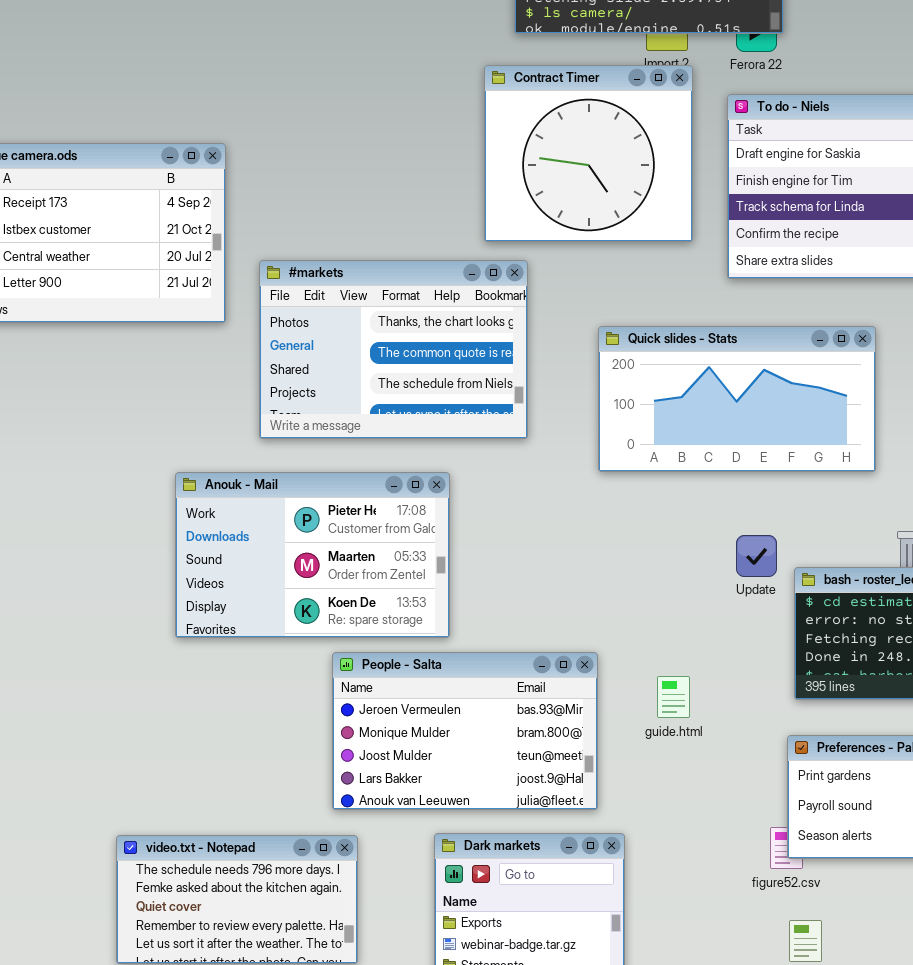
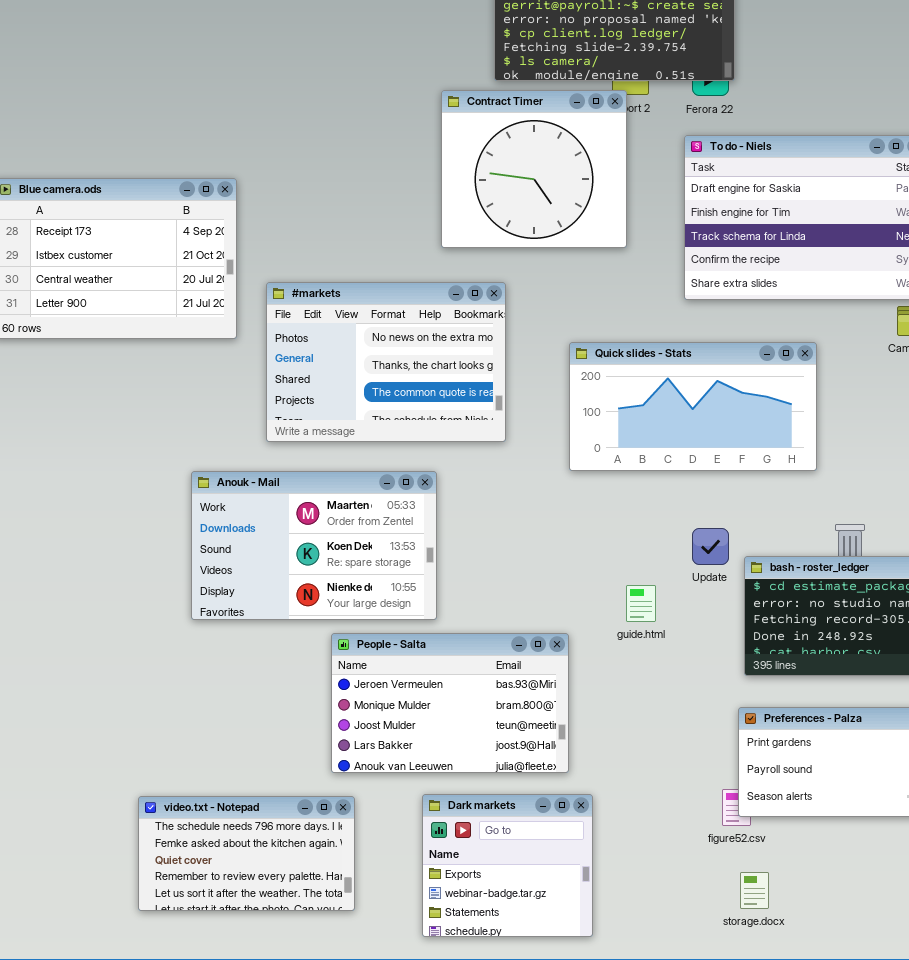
Contract Timer: [484,65,693,242] -> [441,90,627,248], moved
#markets: [259,260,528,439] -> [266,282,506,442], scrolled up 1 row
Anouk - Mail: [175,472,450,638] -> [191,471,437,620], scrolled down 1 row
guide.html: [657,676,690,718] -> [626,585,656,622], moved

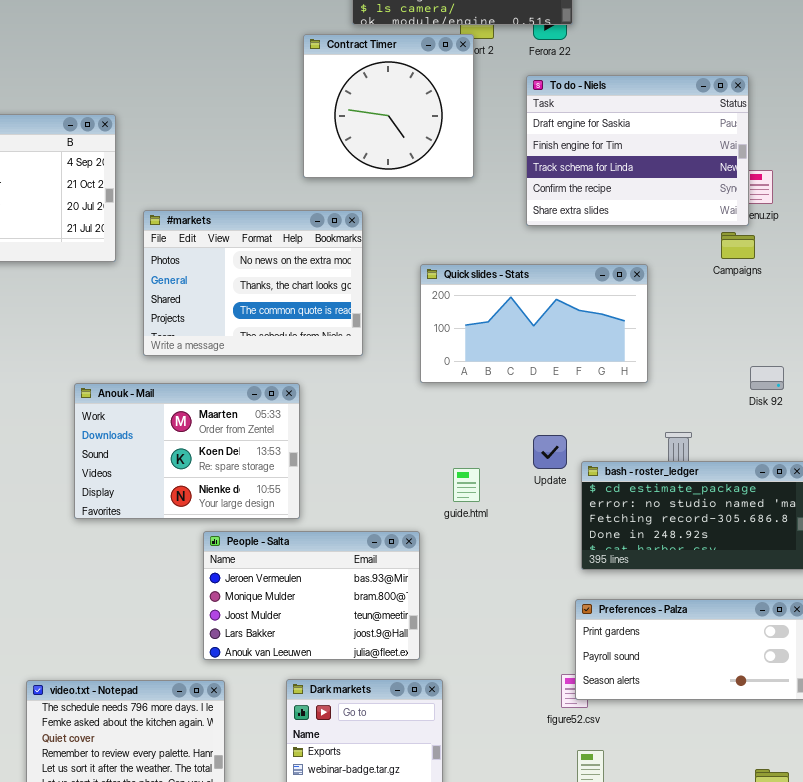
guide.html: [626,585,656,622] -> [453,468,480,502], moved

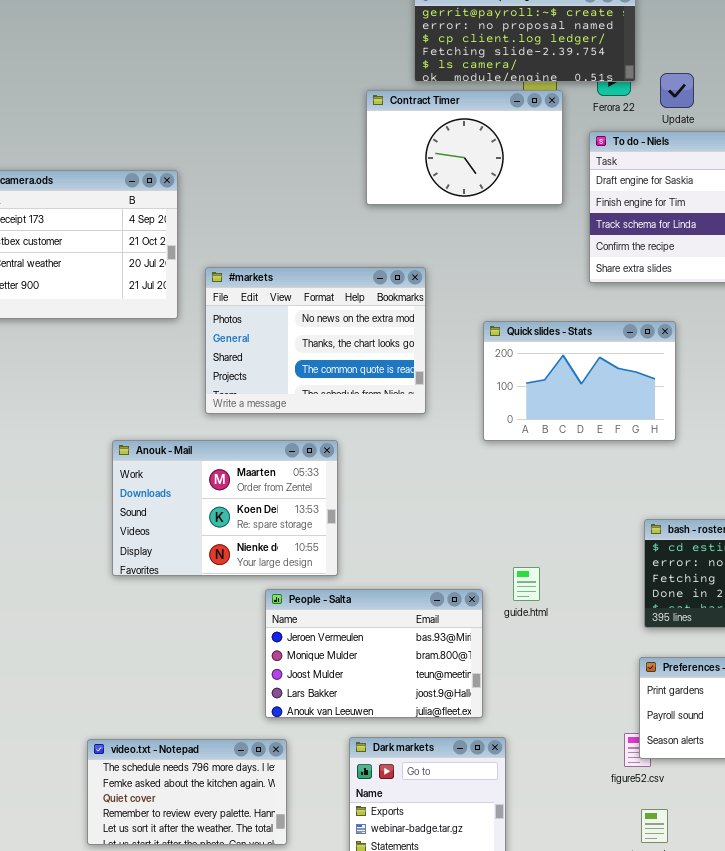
Contract Timer: [303,34,474,178] -> [366,90,563,205], resized
Quick slides - Stats: [420,264,648,383] -> [483,321,676,441], resized
Anouk - Mail: [74,383,300,519] -> [112,440,338,576], moved
Update: [533,435,567,469] -> [660,73,694,108], moved
guide.html: [453,468,480,502] -> [513,567,540,601], moved

